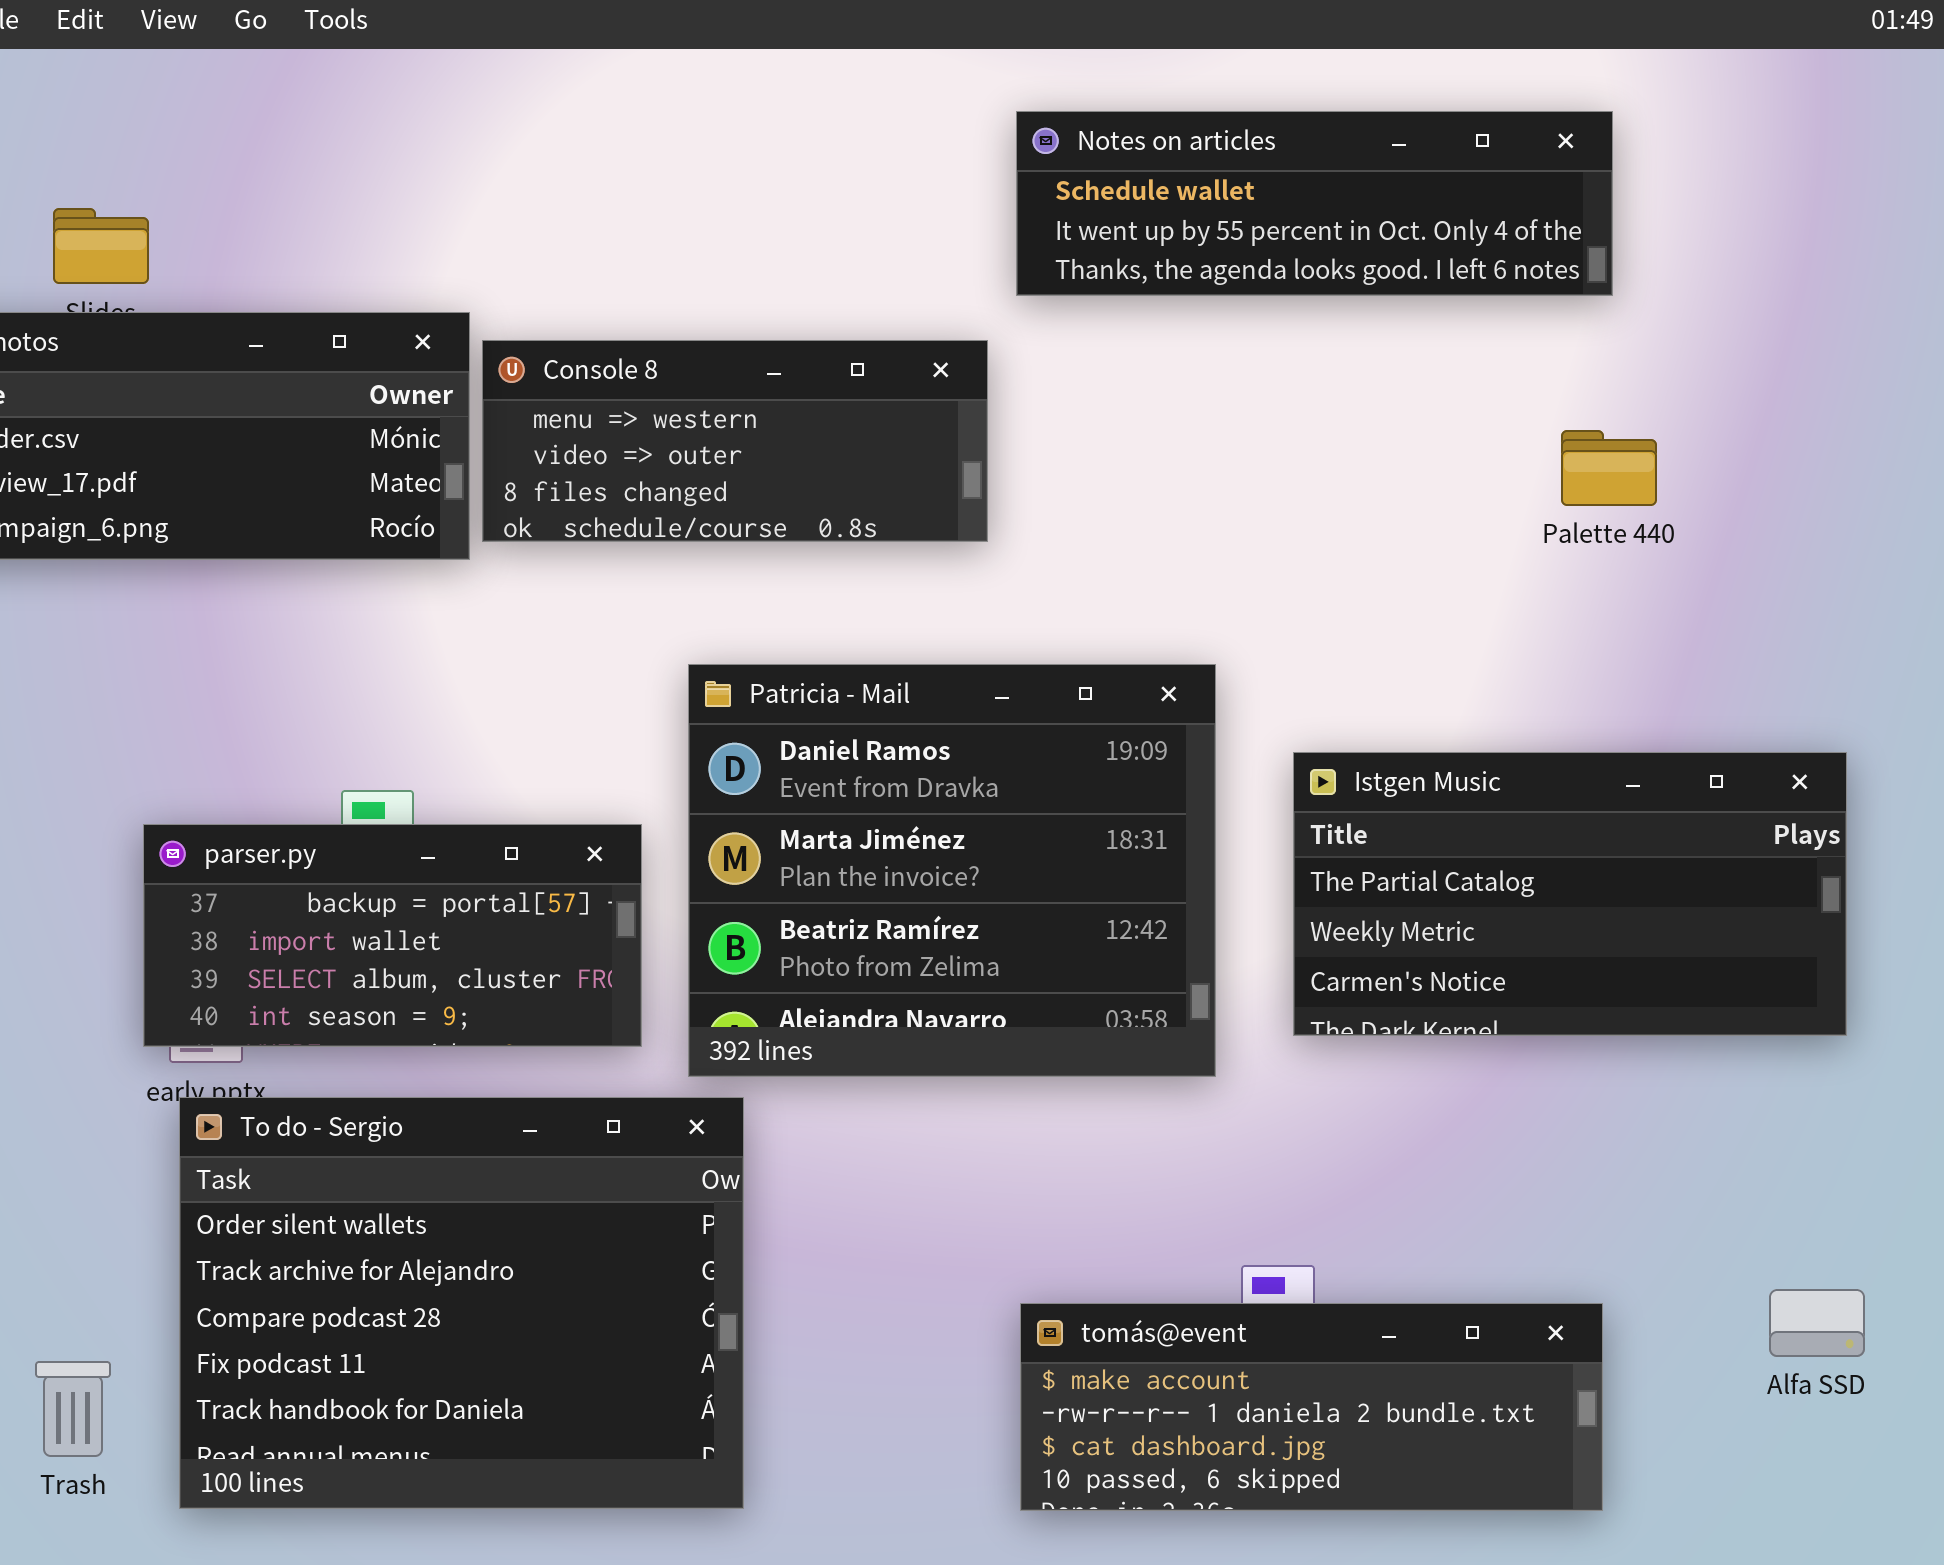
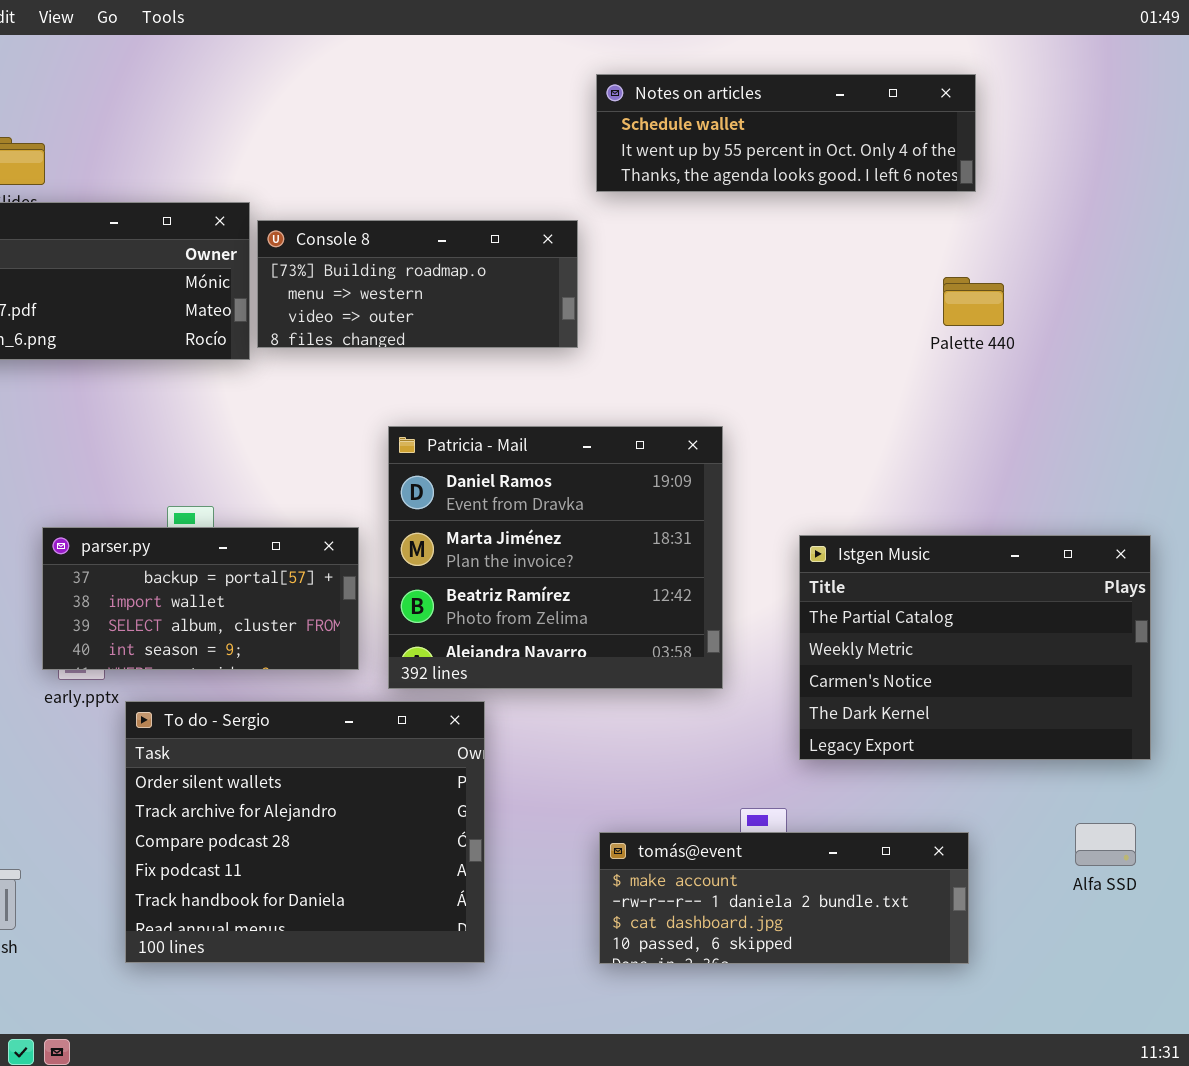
Console 8: [482,340,988,542] -> [257,220,578,348], scrolled up 1 row
Istgen Music: [1293,752,1847,1036] -> [799,535,1151,760], moved, resized
To do - Sergio: [179,1097,744,1509] -> [125,701,485,963], moved

